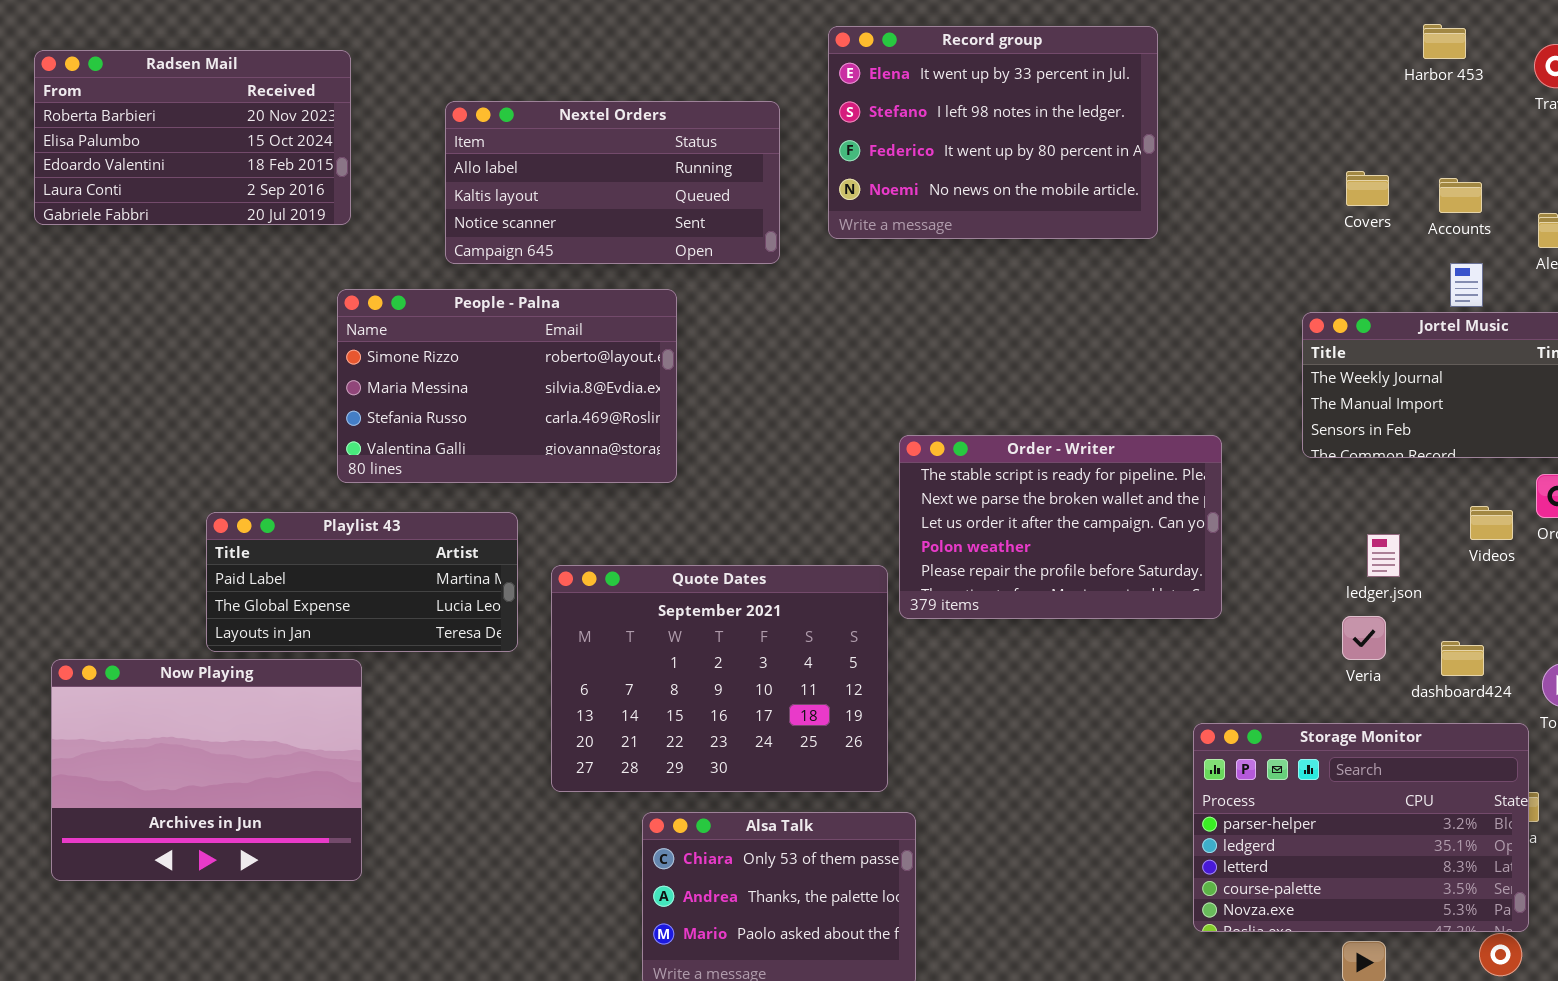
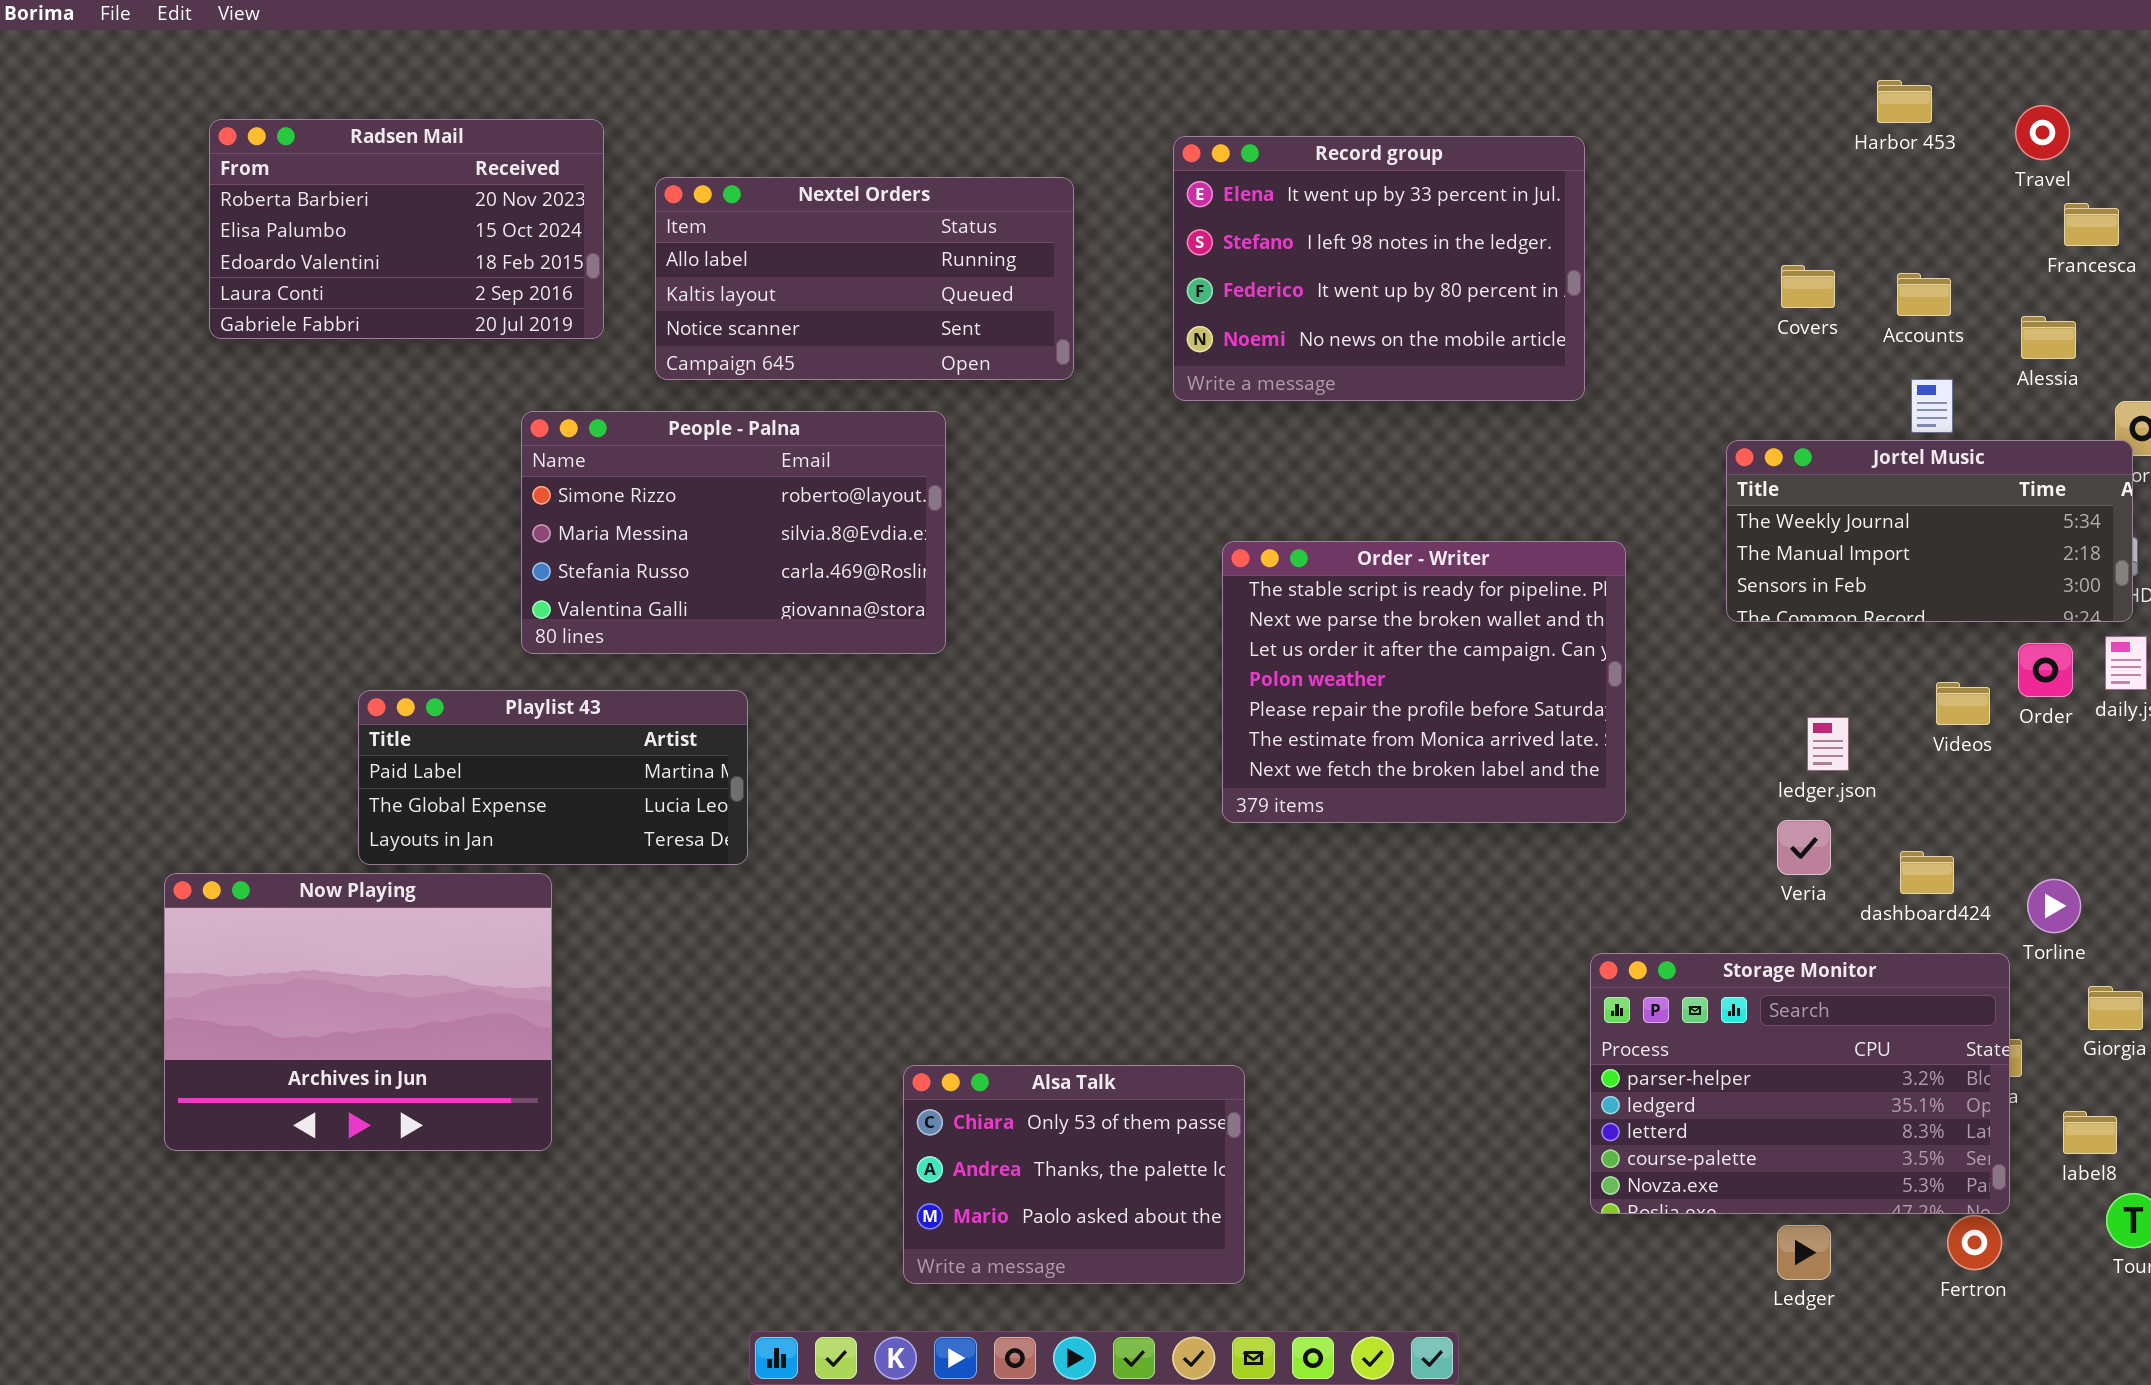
Record group: [828,26,1158,239] -> [1173,136,1585,401], moved
Radsen Mail: [34,50,351,225] -> [209,119,604,339], moved
Order - Writer: [899,435,1222,619] -> [1222,541,1626,823], resized
Quote Dates: [551,565,888,792] -> none, closed

